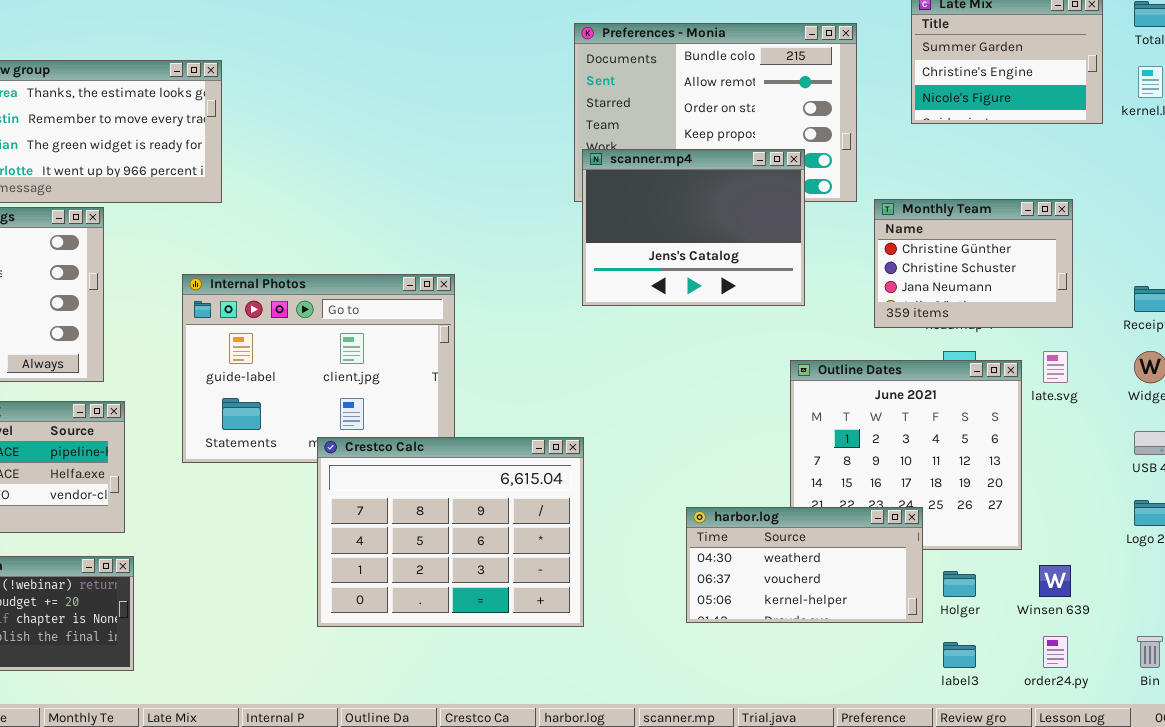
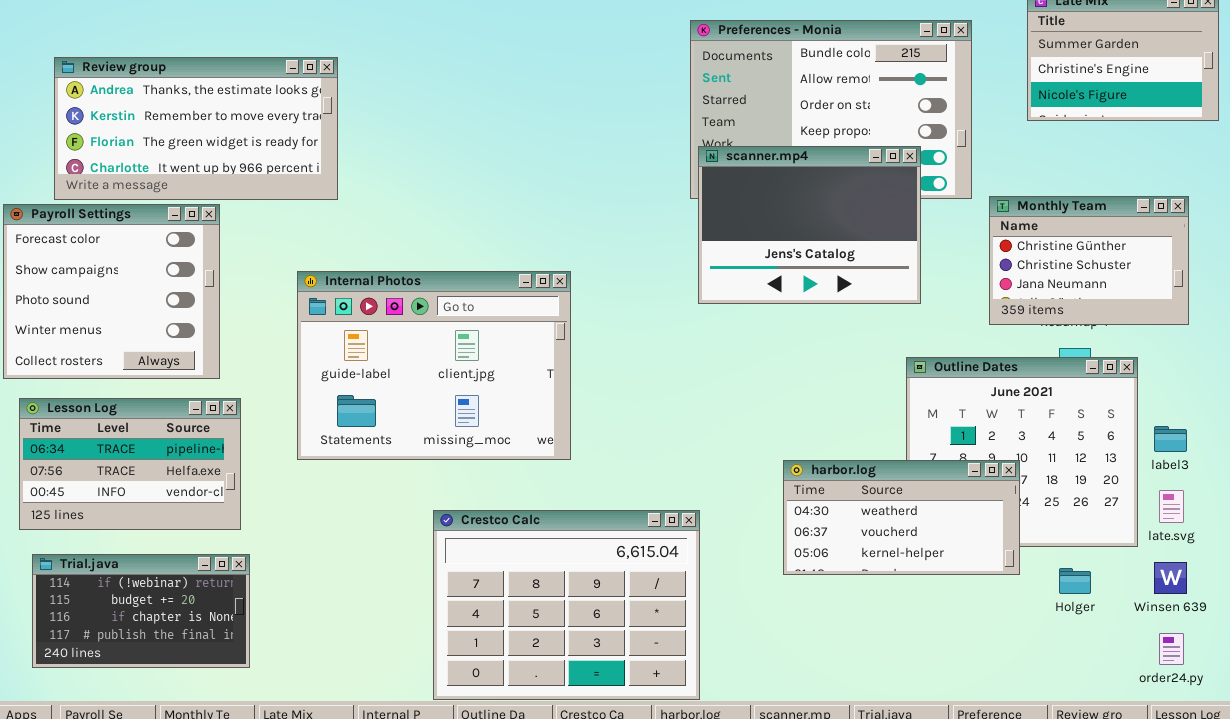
late.svg: [1043,351,1068,383] -> [1159,490,1184,523], moved
Crestco Calc: [317,437,584,627] -> [433,510,700,700], moved
harbor.log: [686,507,923,623] -> [783,460,1020,575], moved
label3: [943,642,976,668] -> [1154,426,1187,452], moved

